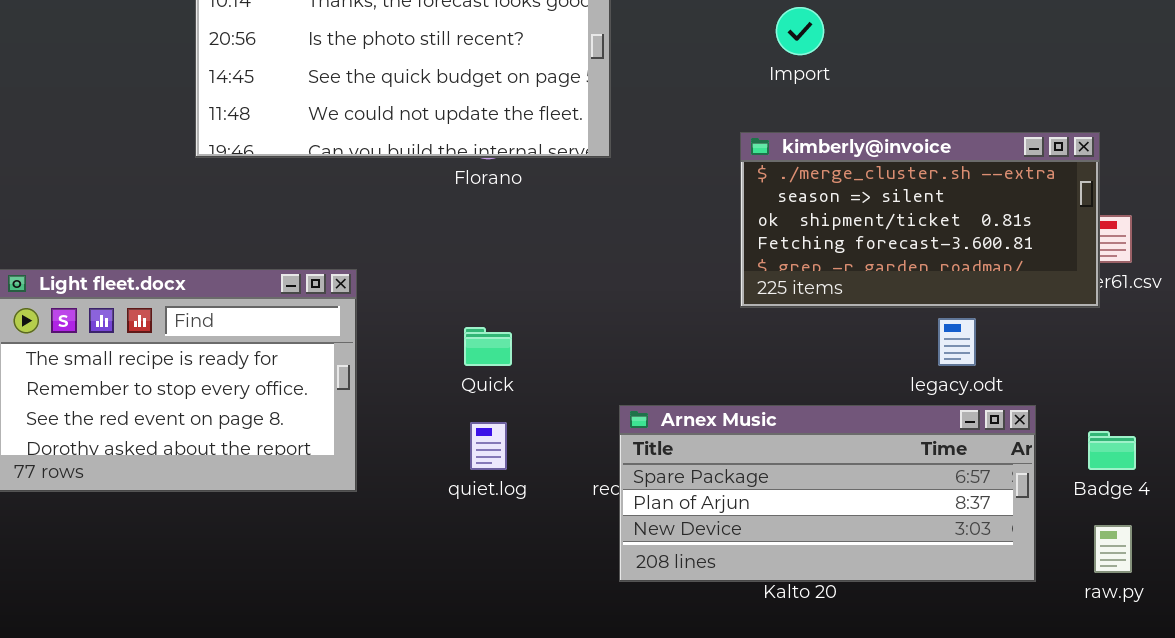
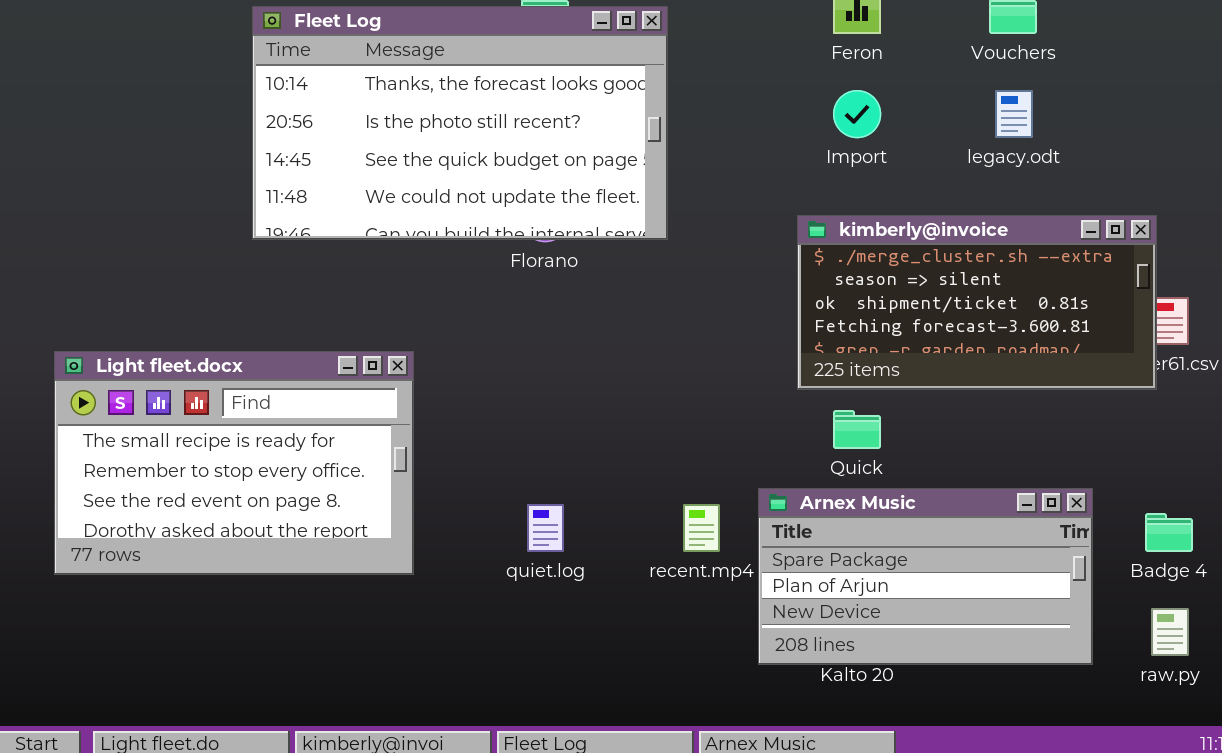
legacy.odt: [938,318,976,366] -> [995,90,1033,138], moved
Quick: [464,327,512,366] -> [833,410,881,449], moved
Arnex Music: [619,405,1036,582] -> [758,488,1093,665], resized

